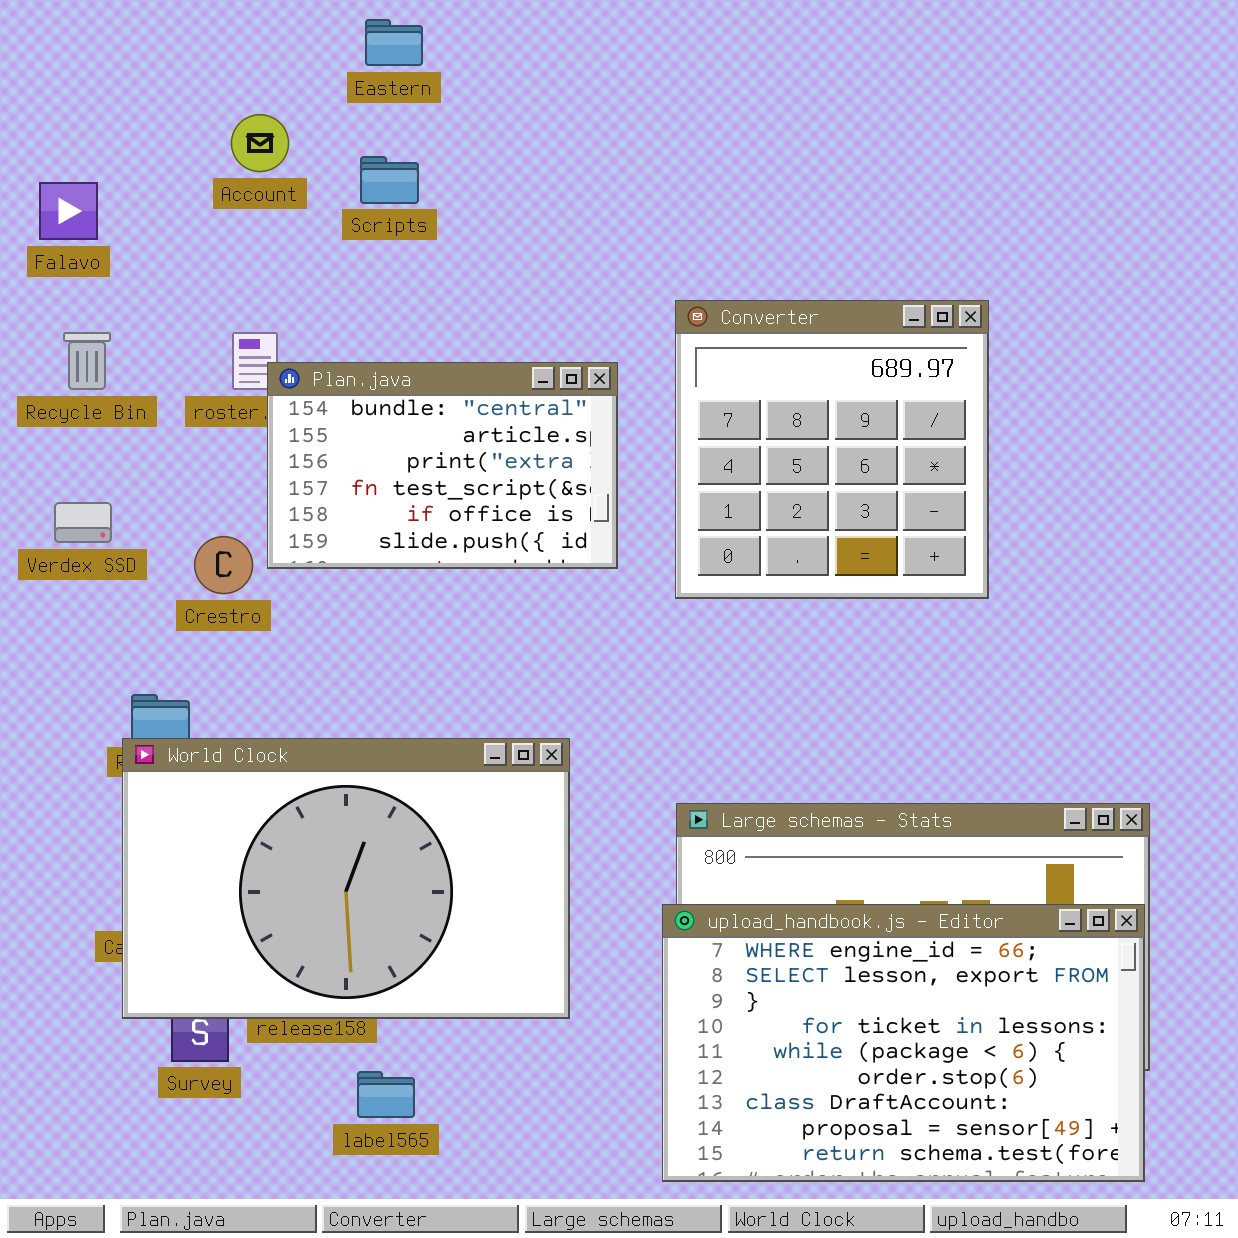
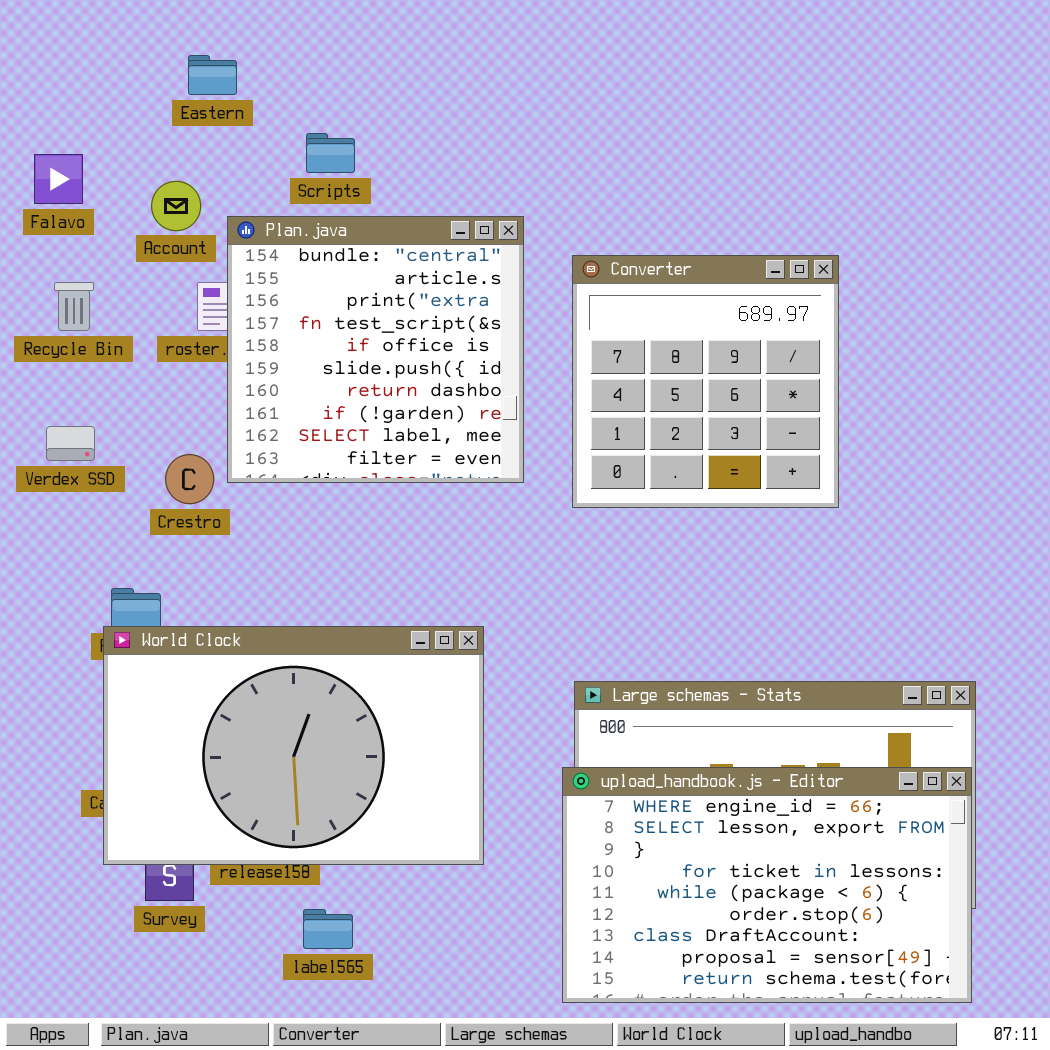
Eastern: [365,19,423,66] -> [188,55,237,95], moved
Account: [231,114,289,172] -> [151,181,201,231], moved
Plan.java: [267,362,618,569] -> [227,216,524,483], resized

